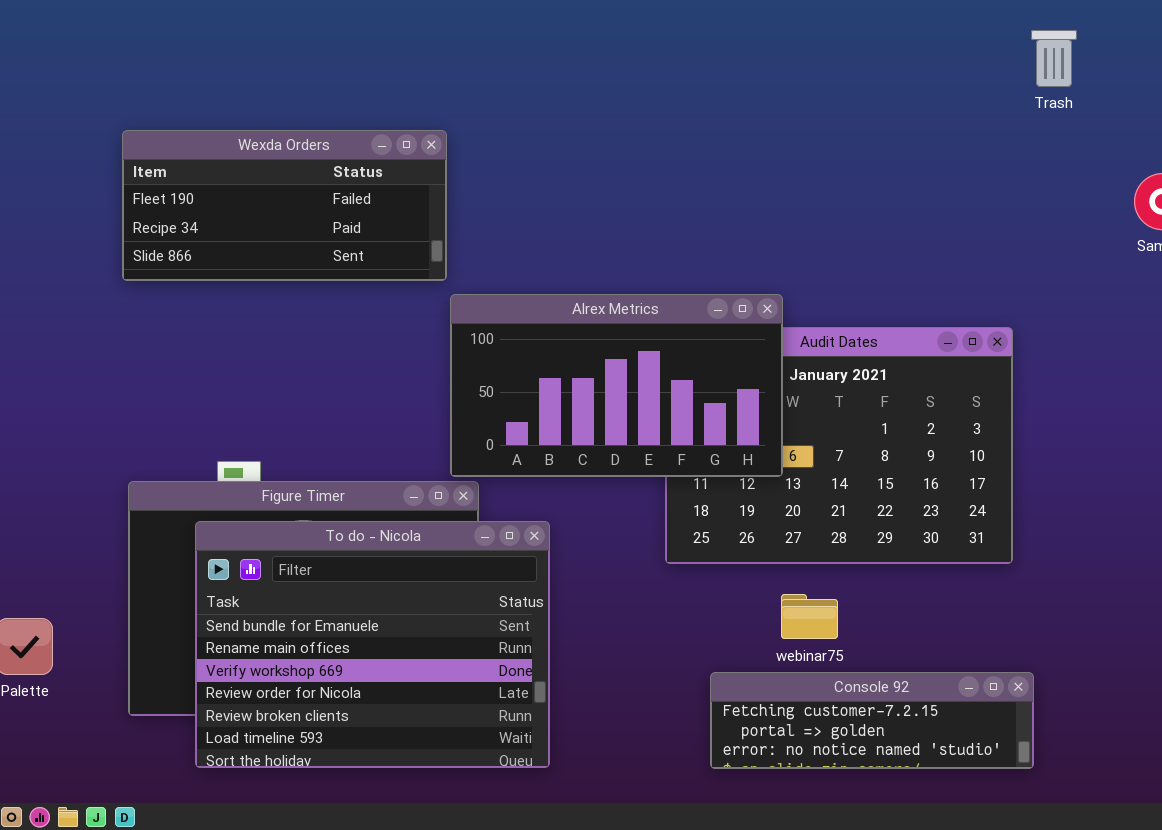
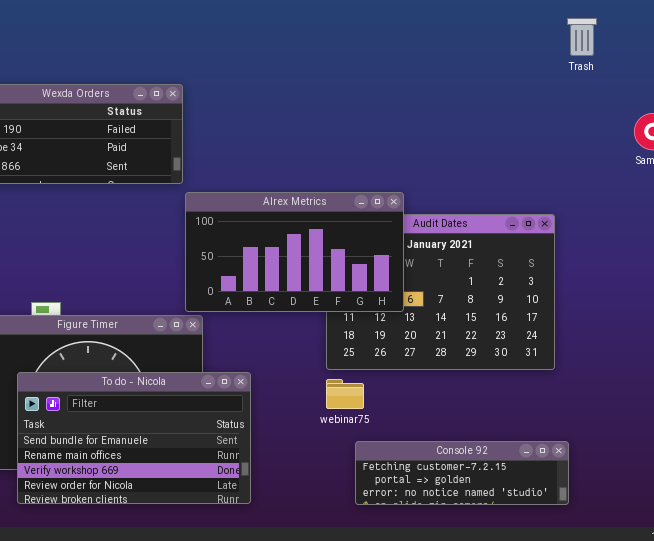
To do - Nicola: [195,521,550,768] -> [17,372,251,504], resized
webinar75: [781,594,838,639] -> [326,379,364,409], moved

